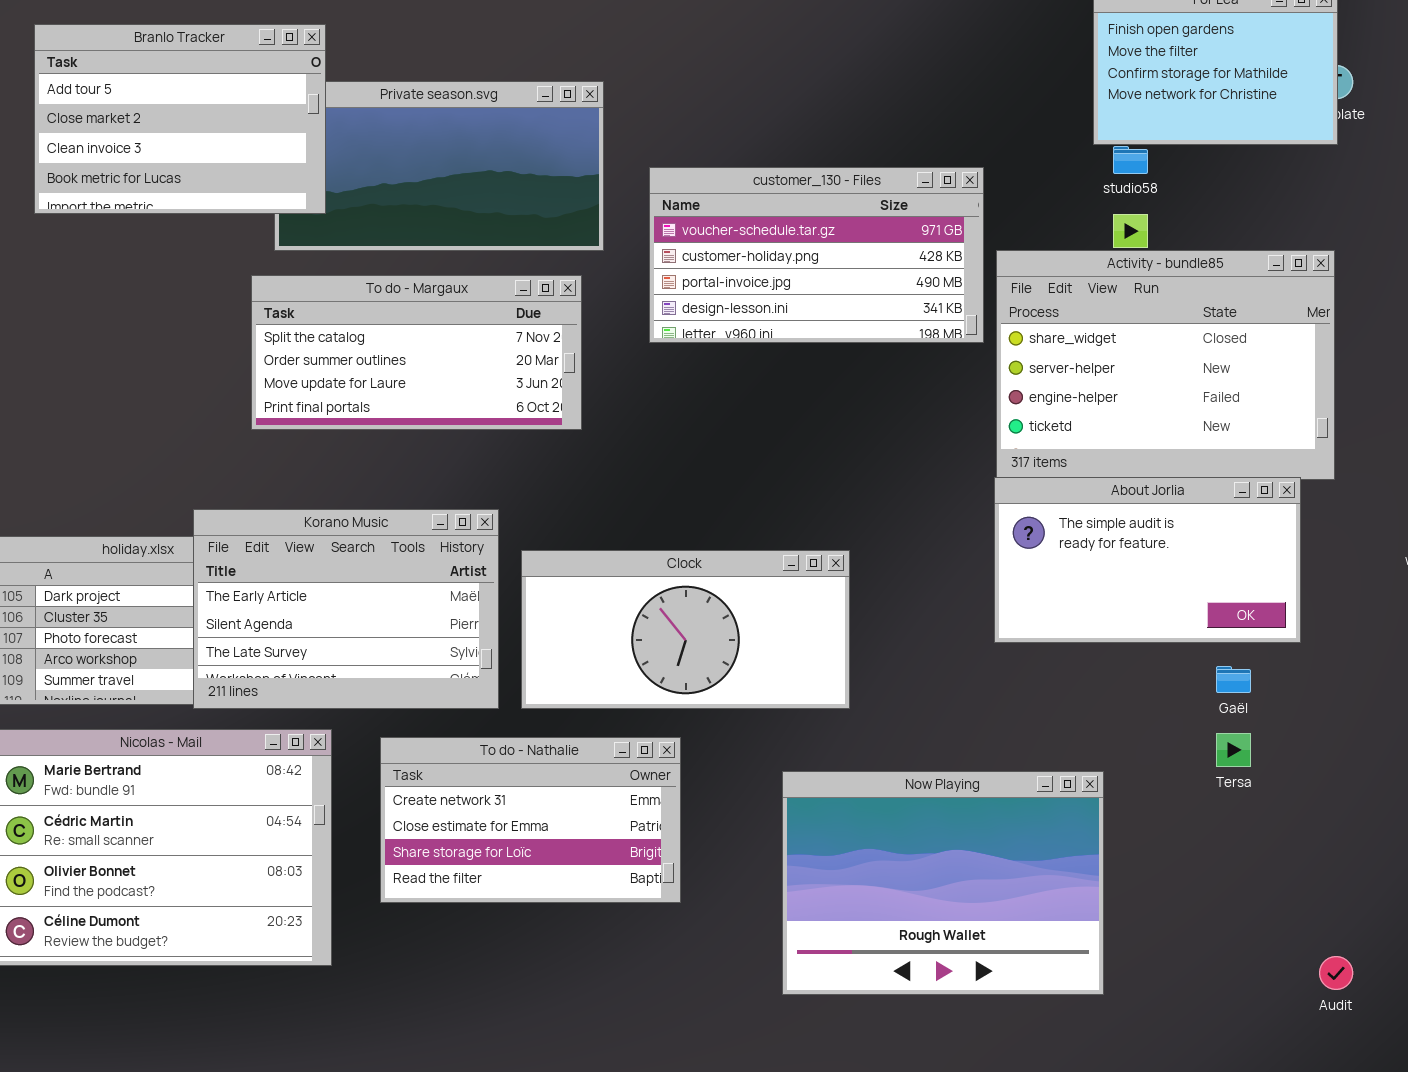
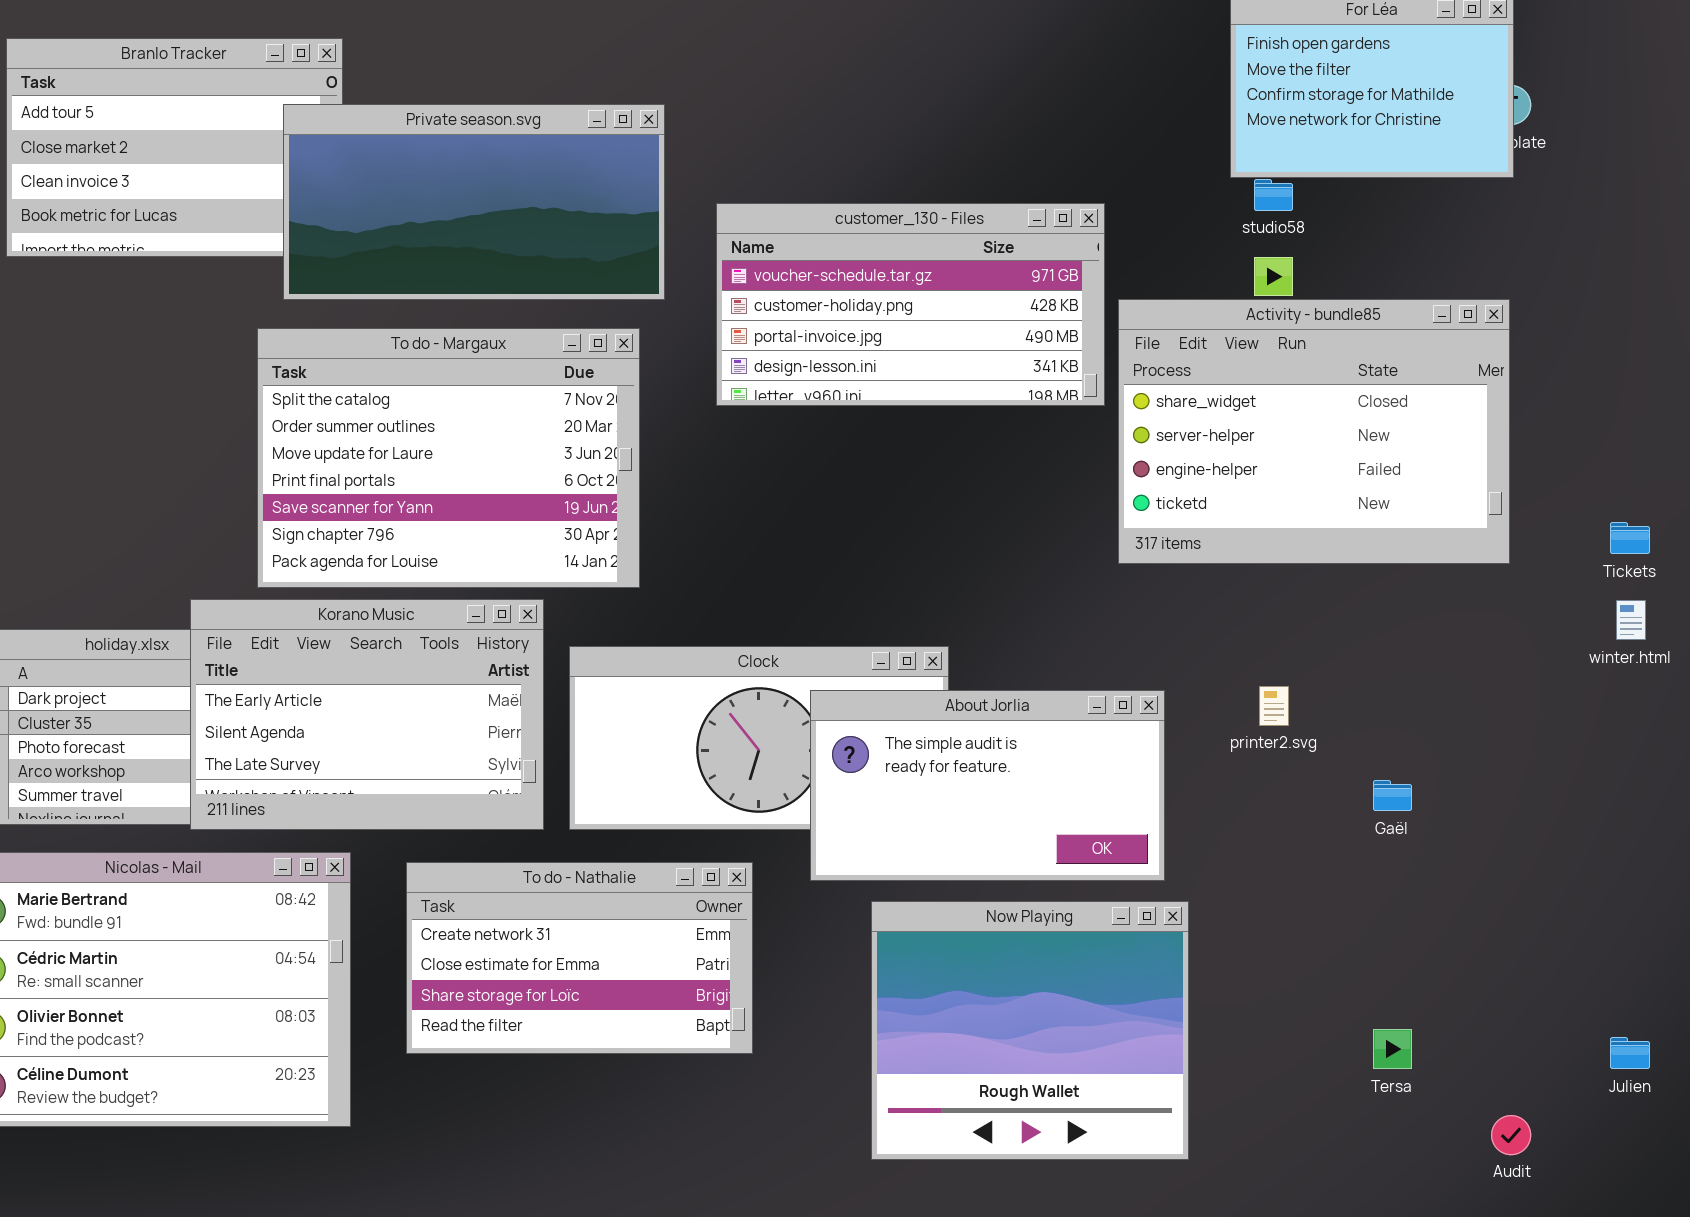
Private season.svg: [274,81,604,251] -> [283,104,665,300], raised
To do - Margaux: [251,275,582,430] -> [257,328,640,588], resized
About Jorlia: [994,477,1301,643] -> [810,690,1165,881], moved
Tersa: [1216,733,1251,767] -> [1373,1029,1412,1069], moved
Now Playing: [782,771,1104,995] -> [871,901,1189,1160], resized

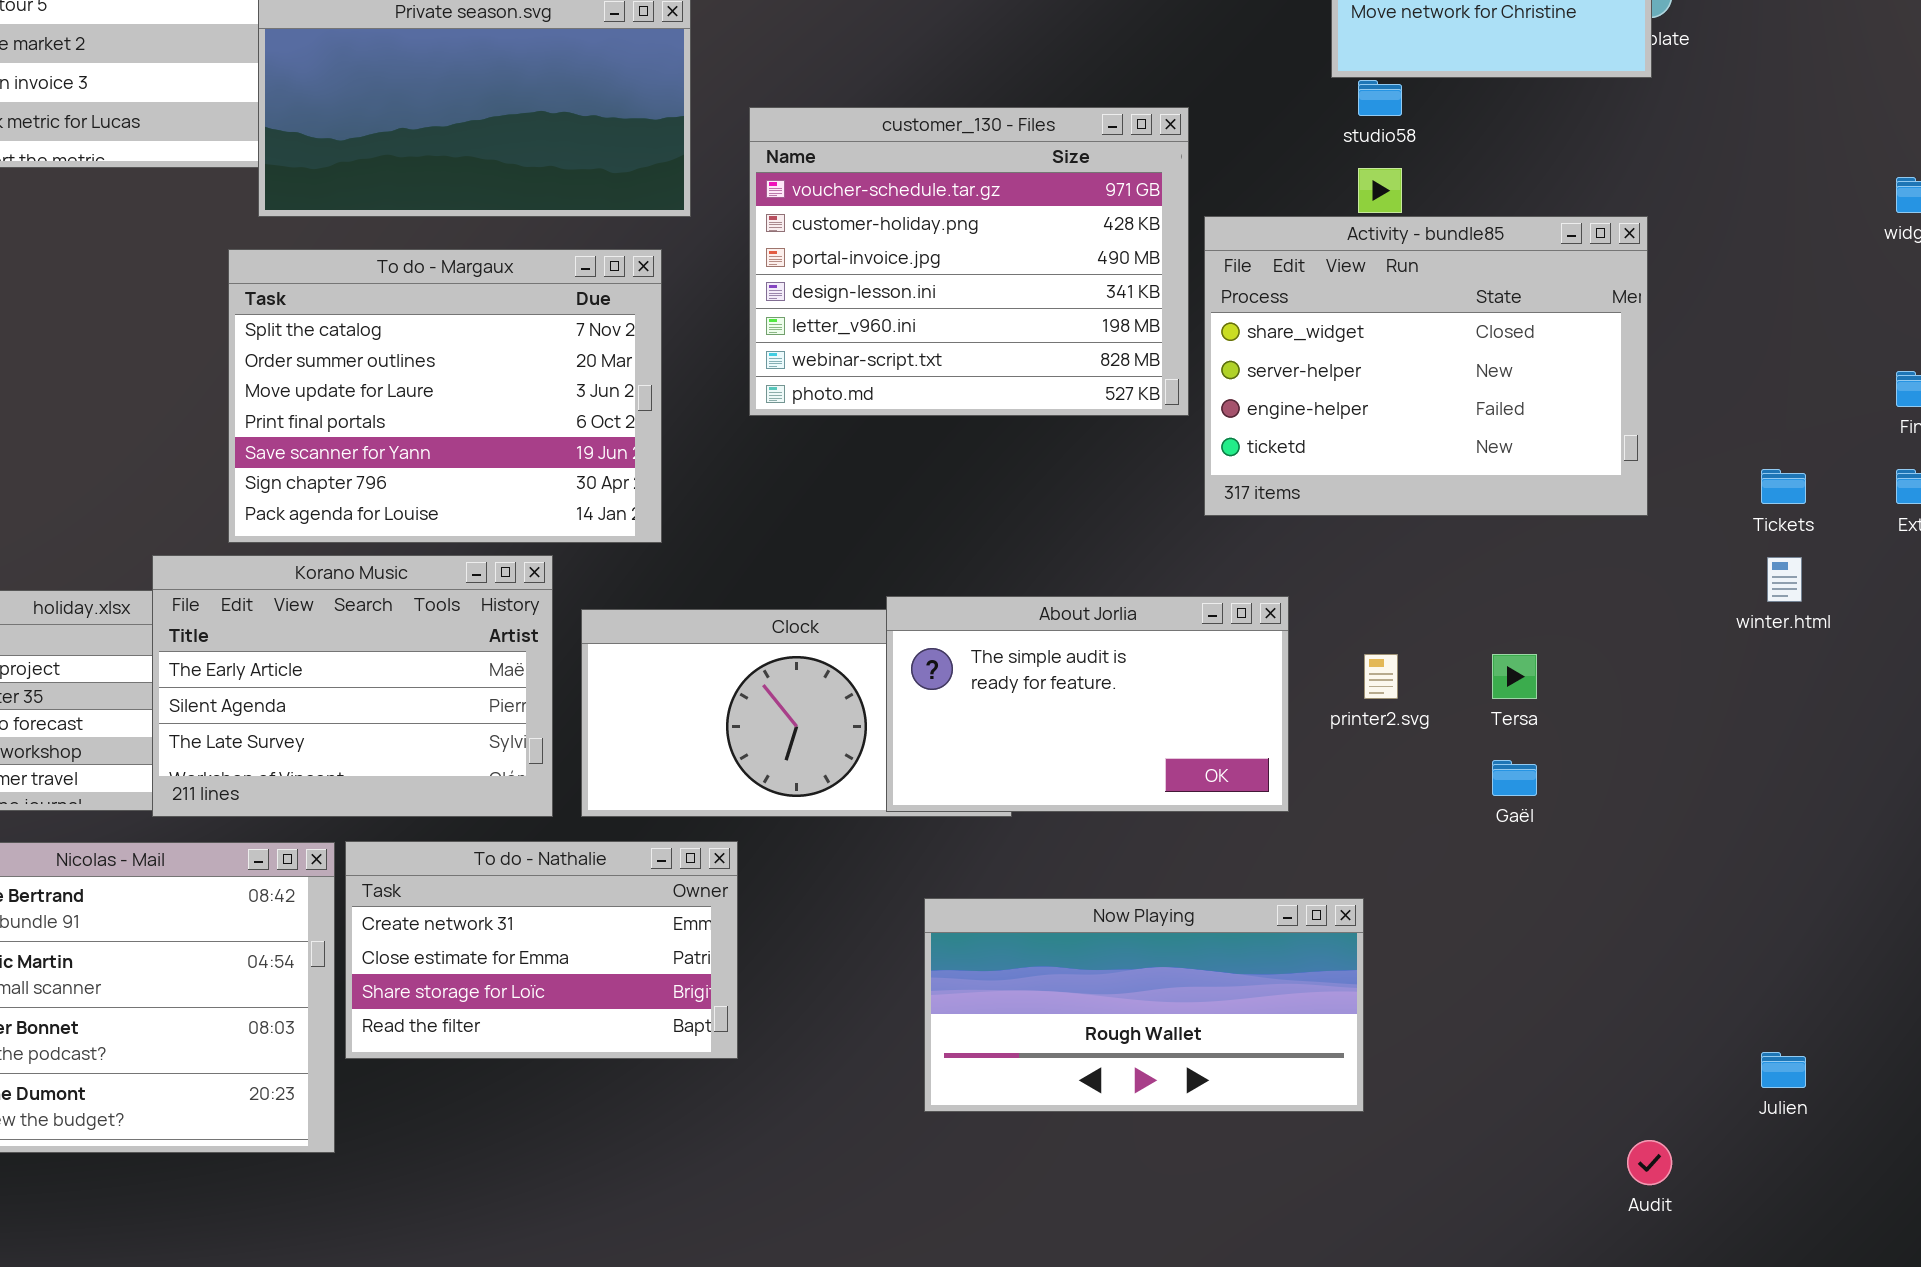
customer_130 - Files: [716,203,1105,406] -> [749,107,1189,416], resized
About Jorlia: [810,690,1165,881] -> [886,596,1289,812], moved
To do - Nathalie: [406,862,753,1054] -> [345,841,738,1059], moved
Now Playing: [871,901,1189,1160] -> [924,898,1364,1112], resized
Tersa: [1373,1029,1412,1069] -> [1492,654,1537,699], moved

